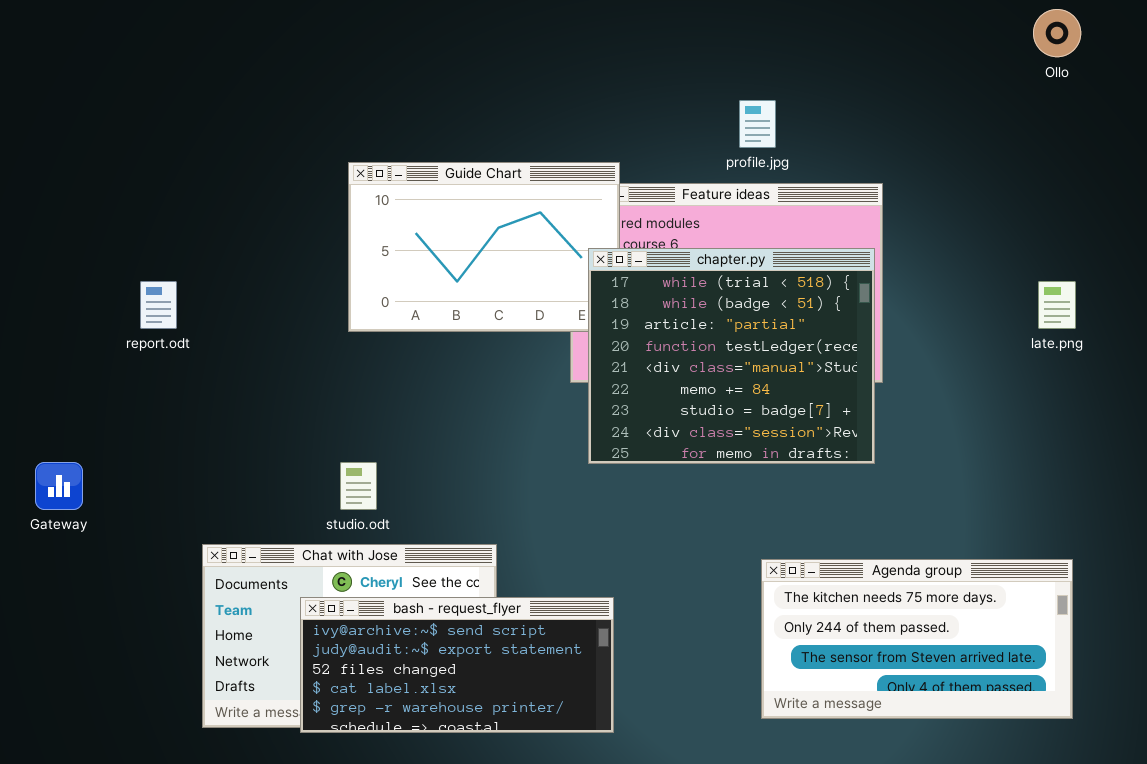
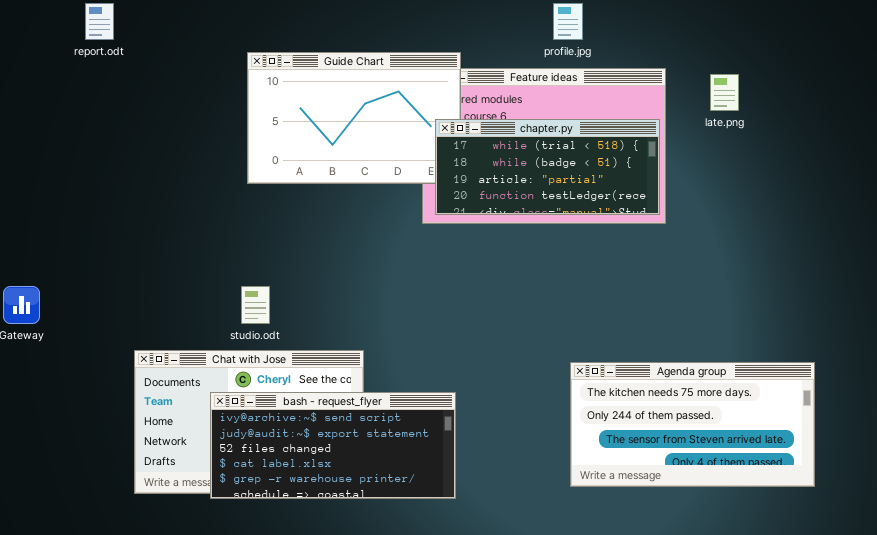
chapter.py: [588,248,875,464] -> [435,119,660,215], resized
report.odt: [140,281,177,329] -> [85,3,114,40], moved
late.png: [1038,281,1076,329] -> [710,74,739,111], moved

